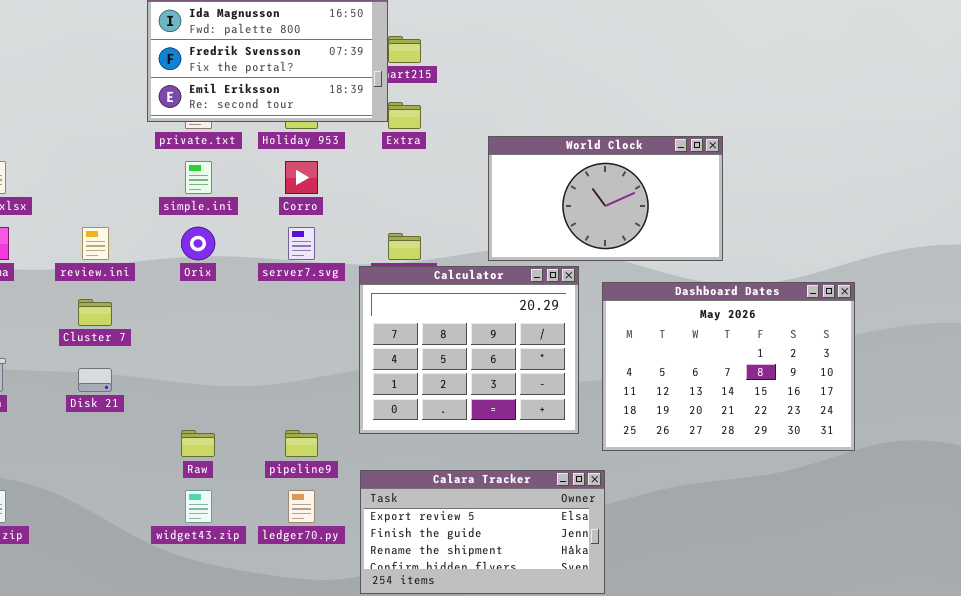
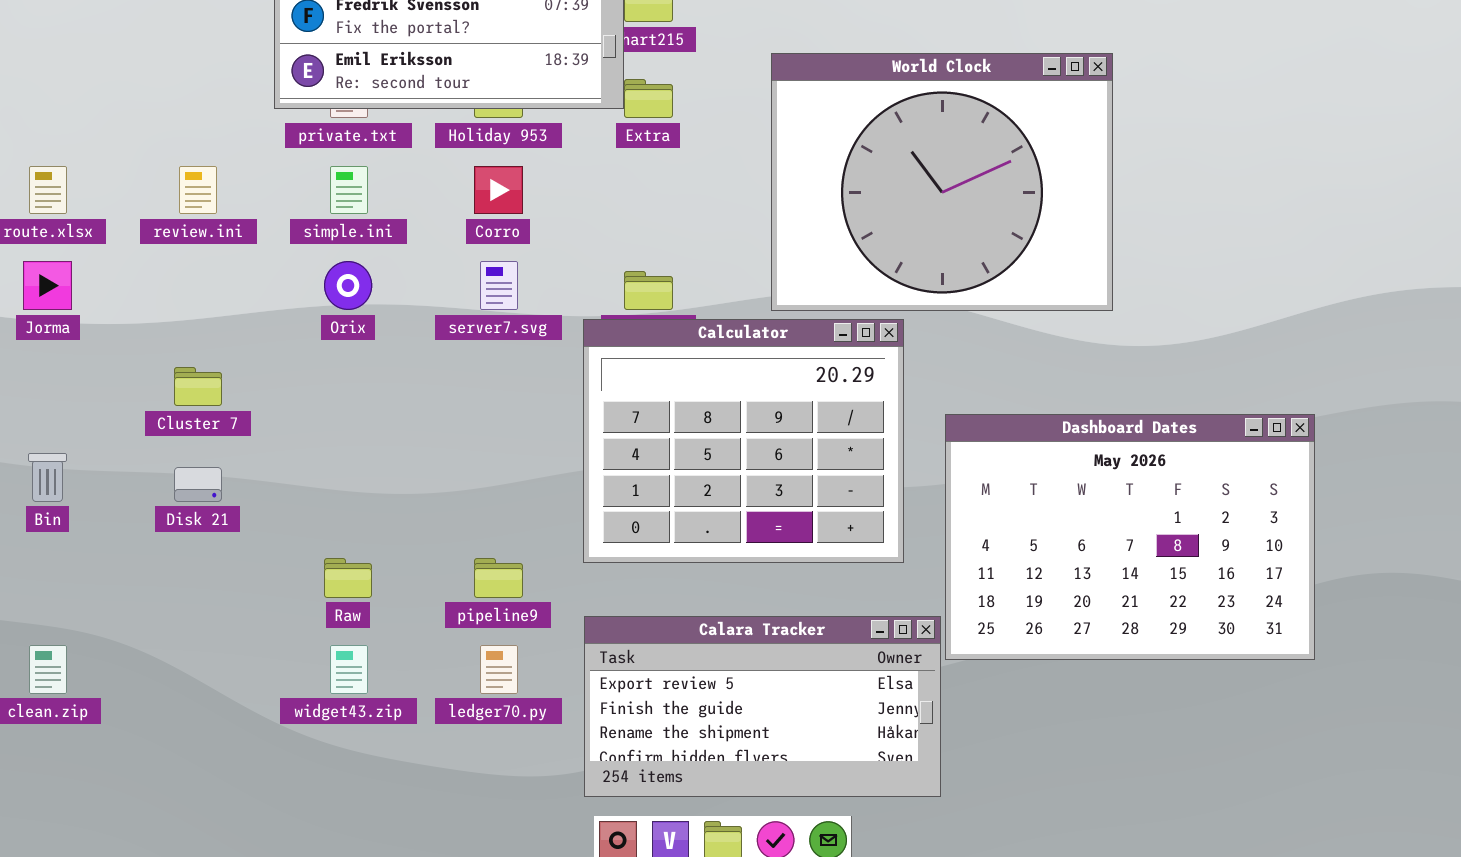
World Clock: [488,136,723,261] -> [771,53,1113,311], resized
review.ini: [82,227,109,260] -> [179,166,217,214], moved
Dashboard Dates: [602,282,855,451] -> [945,414,1315,660], moved

